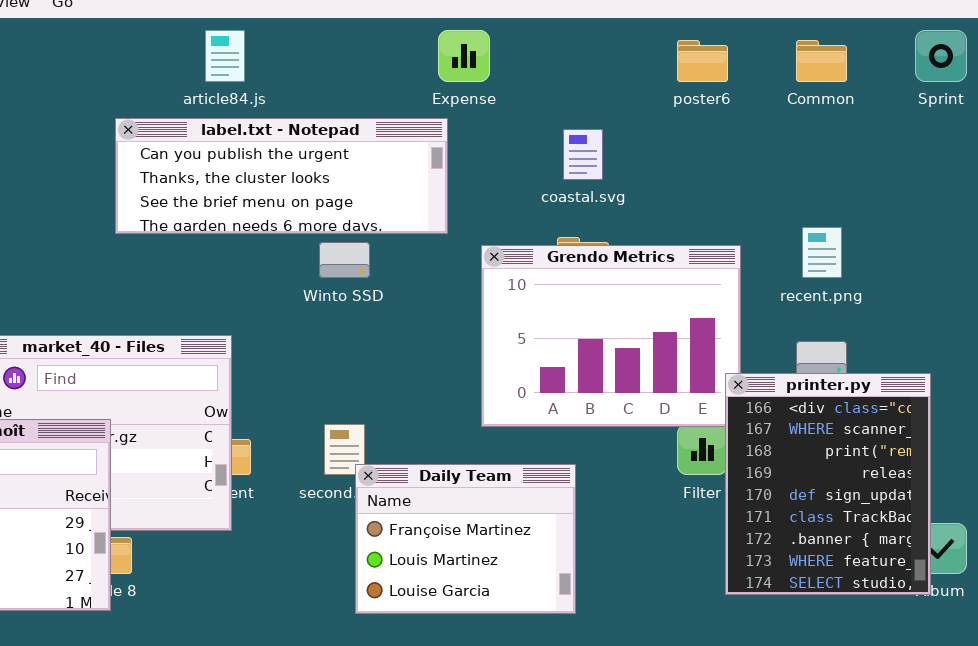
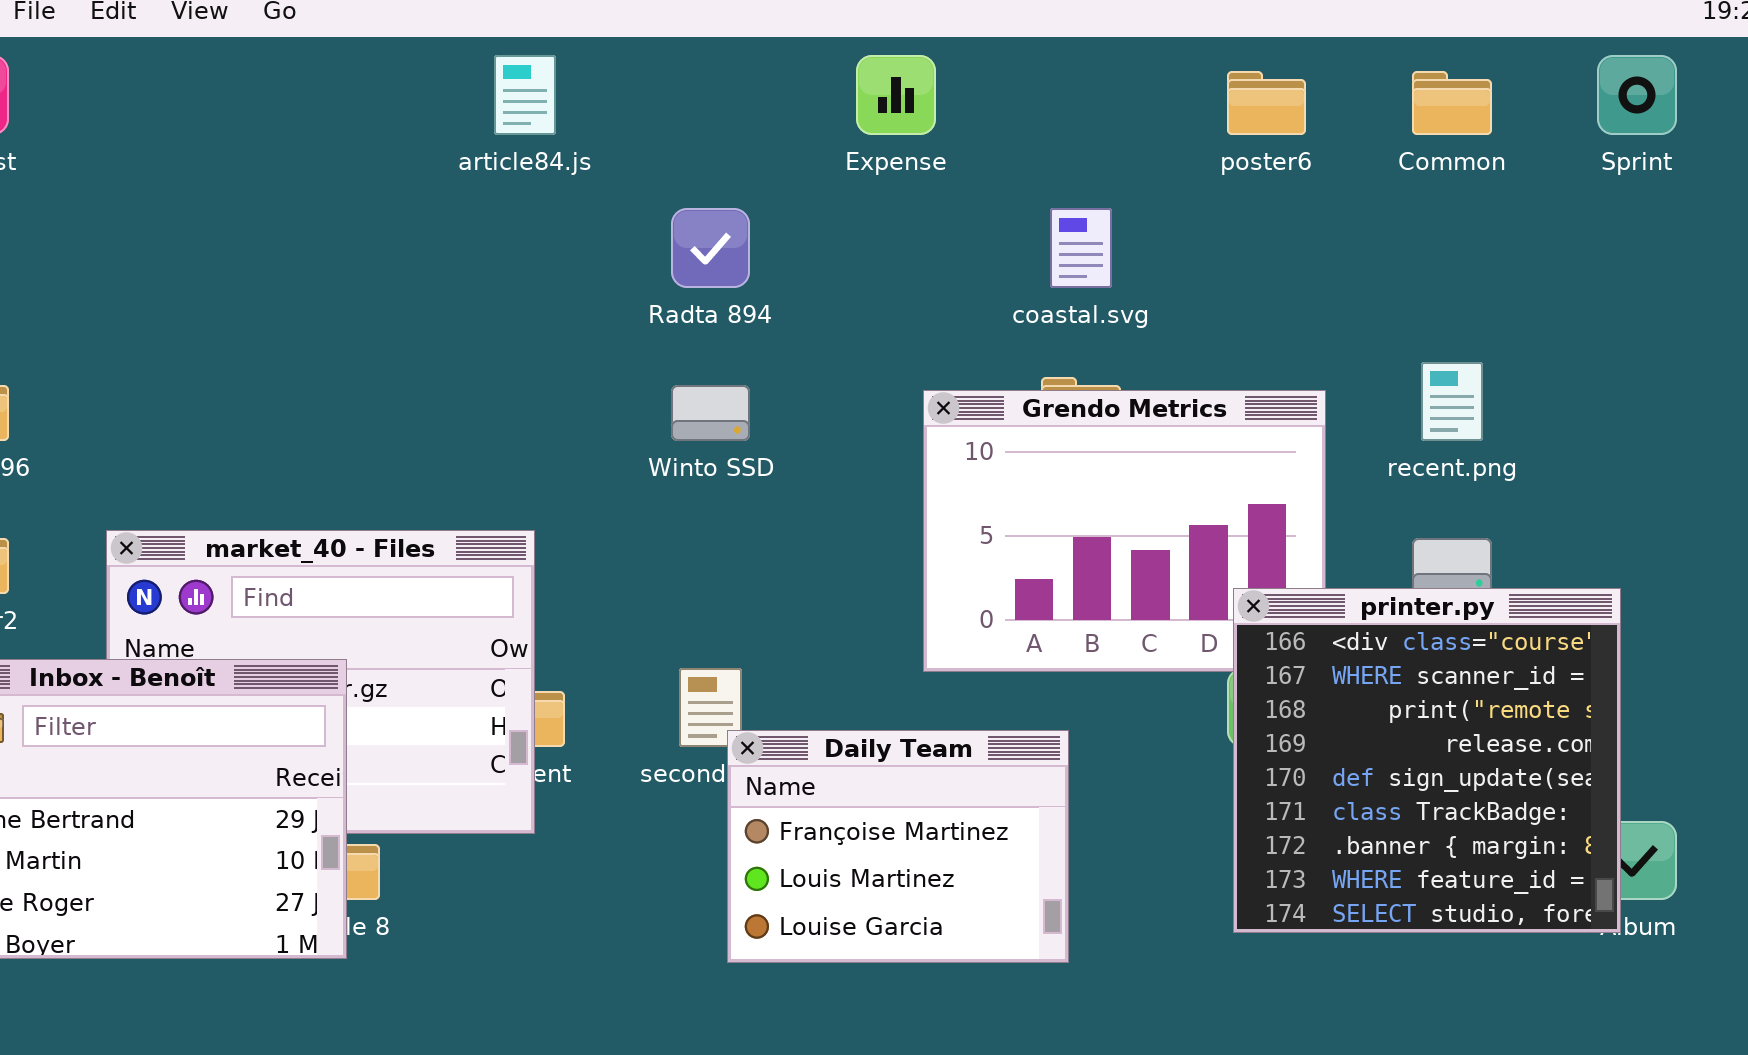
label.txt - Notepad: [115,118,448,234] -> none, closed
printer.py: [725,373,931,595] -> [1233,588,1621,933], resized

